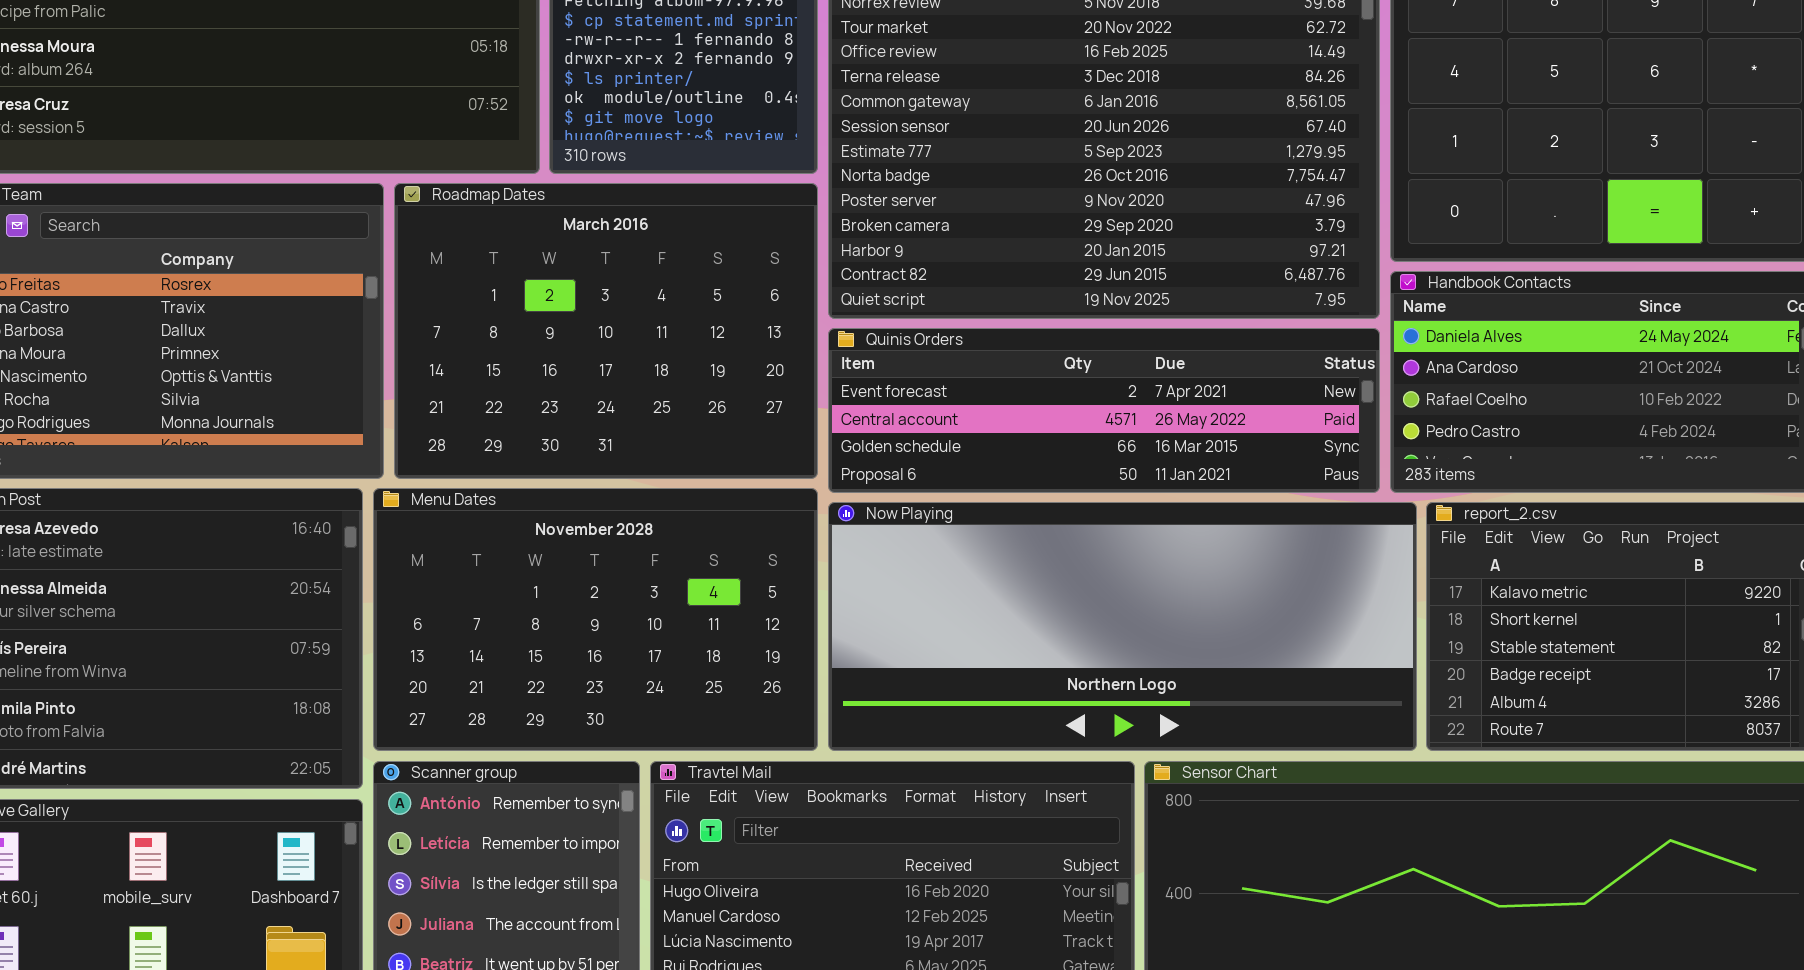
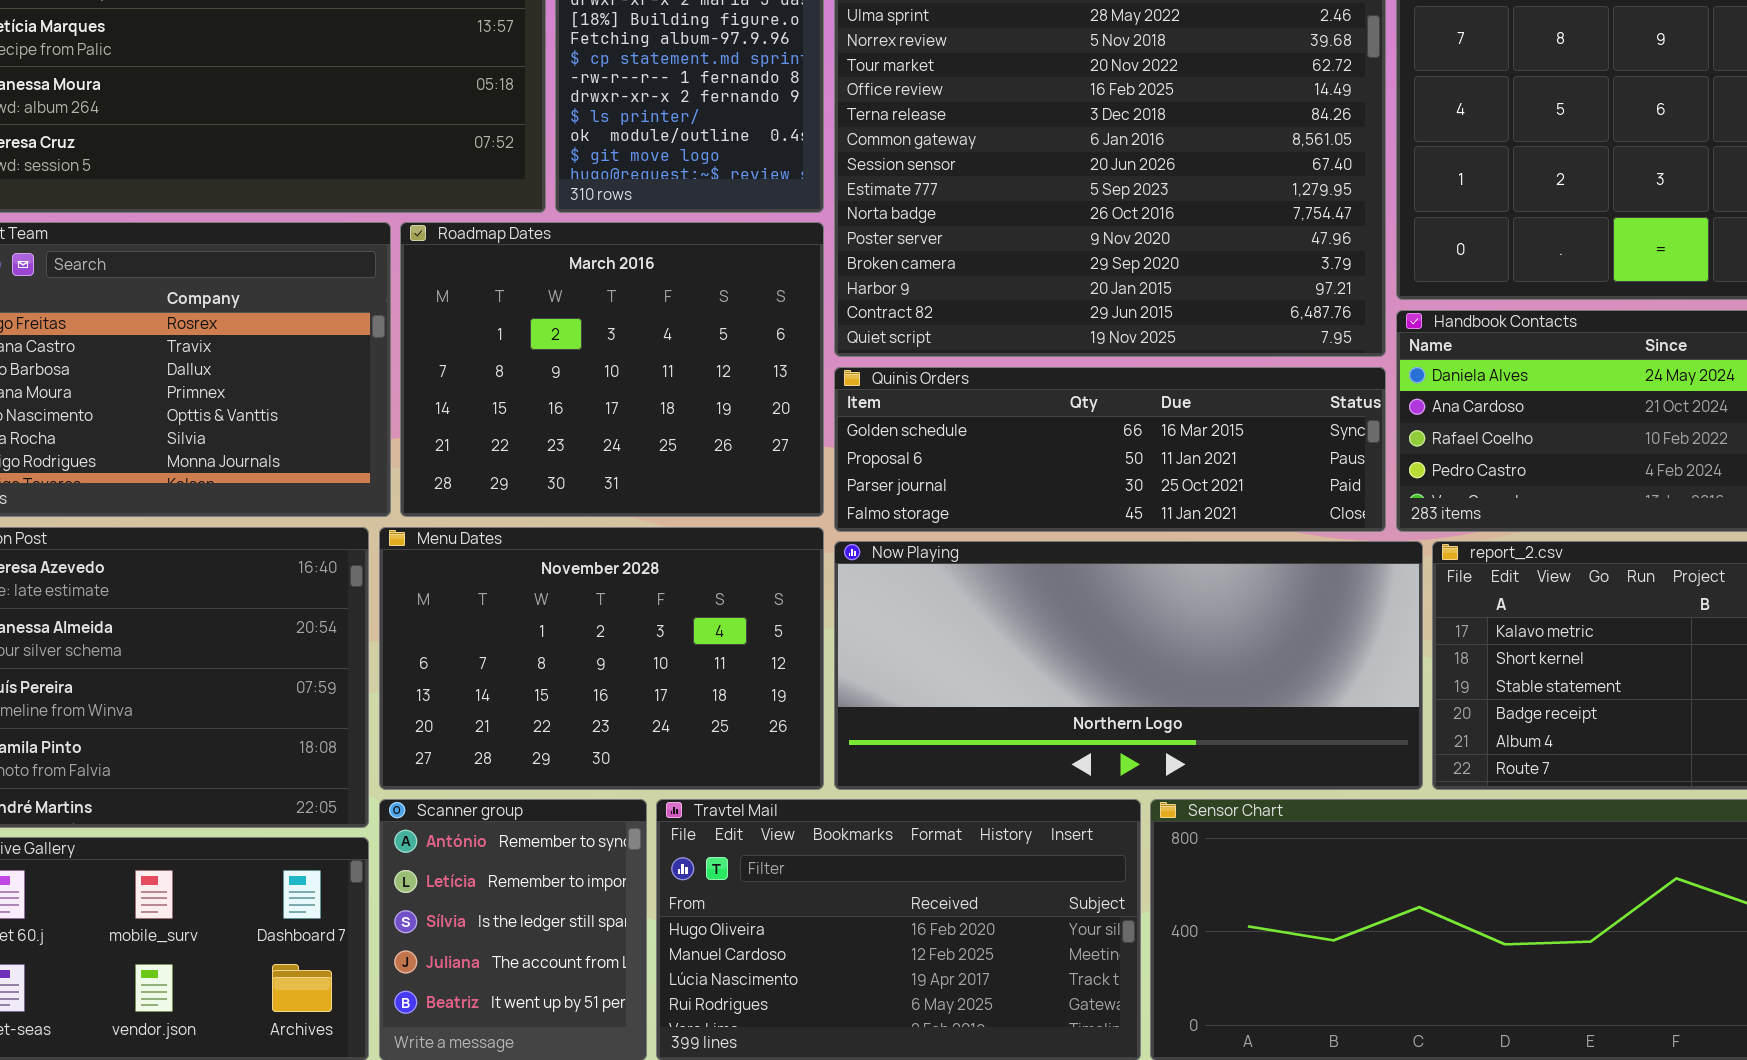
Quinis Orders: [828,328,1380,493] -> [834,367,1386,532], scrolled down 2 rows

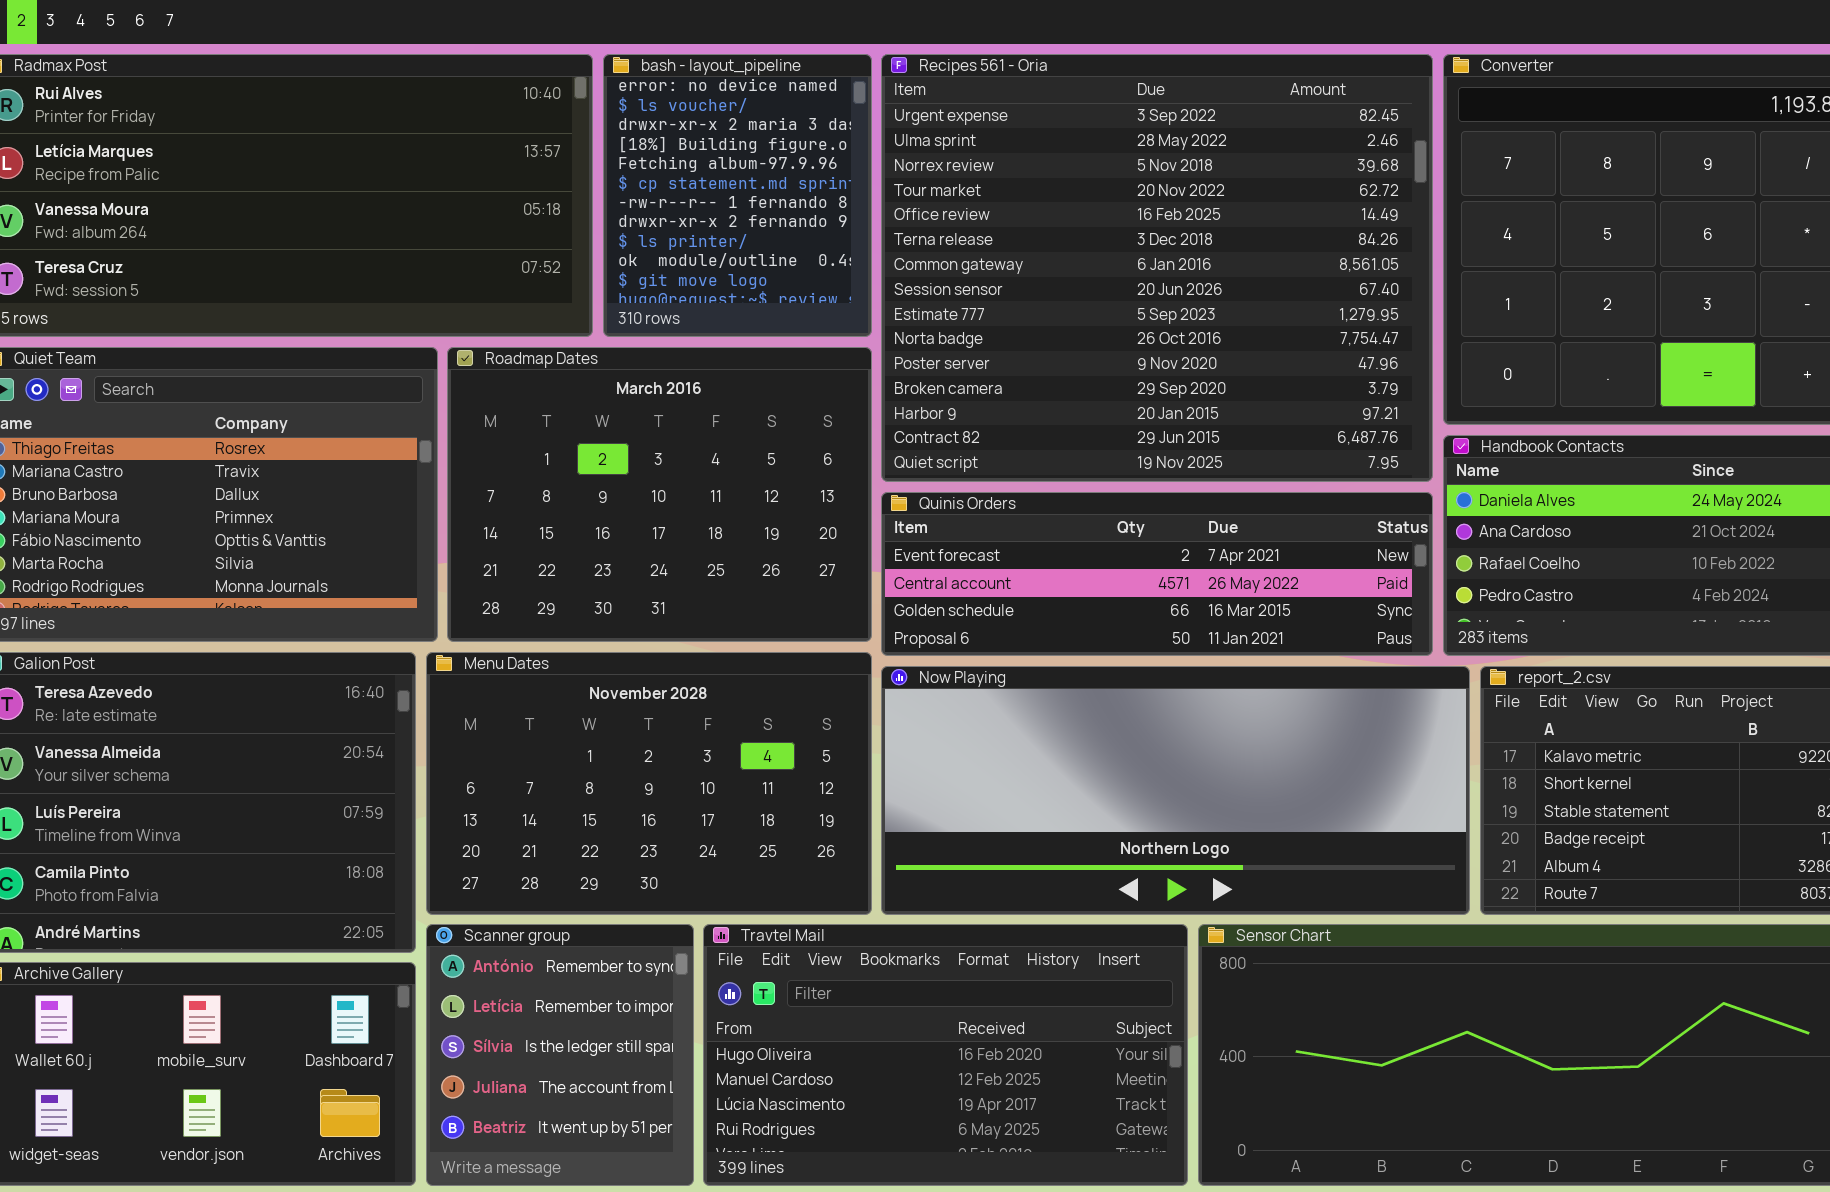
Quinis Orders: [834,367,1386,532] -> [881,492,1433,656], scrolled up 2 rows

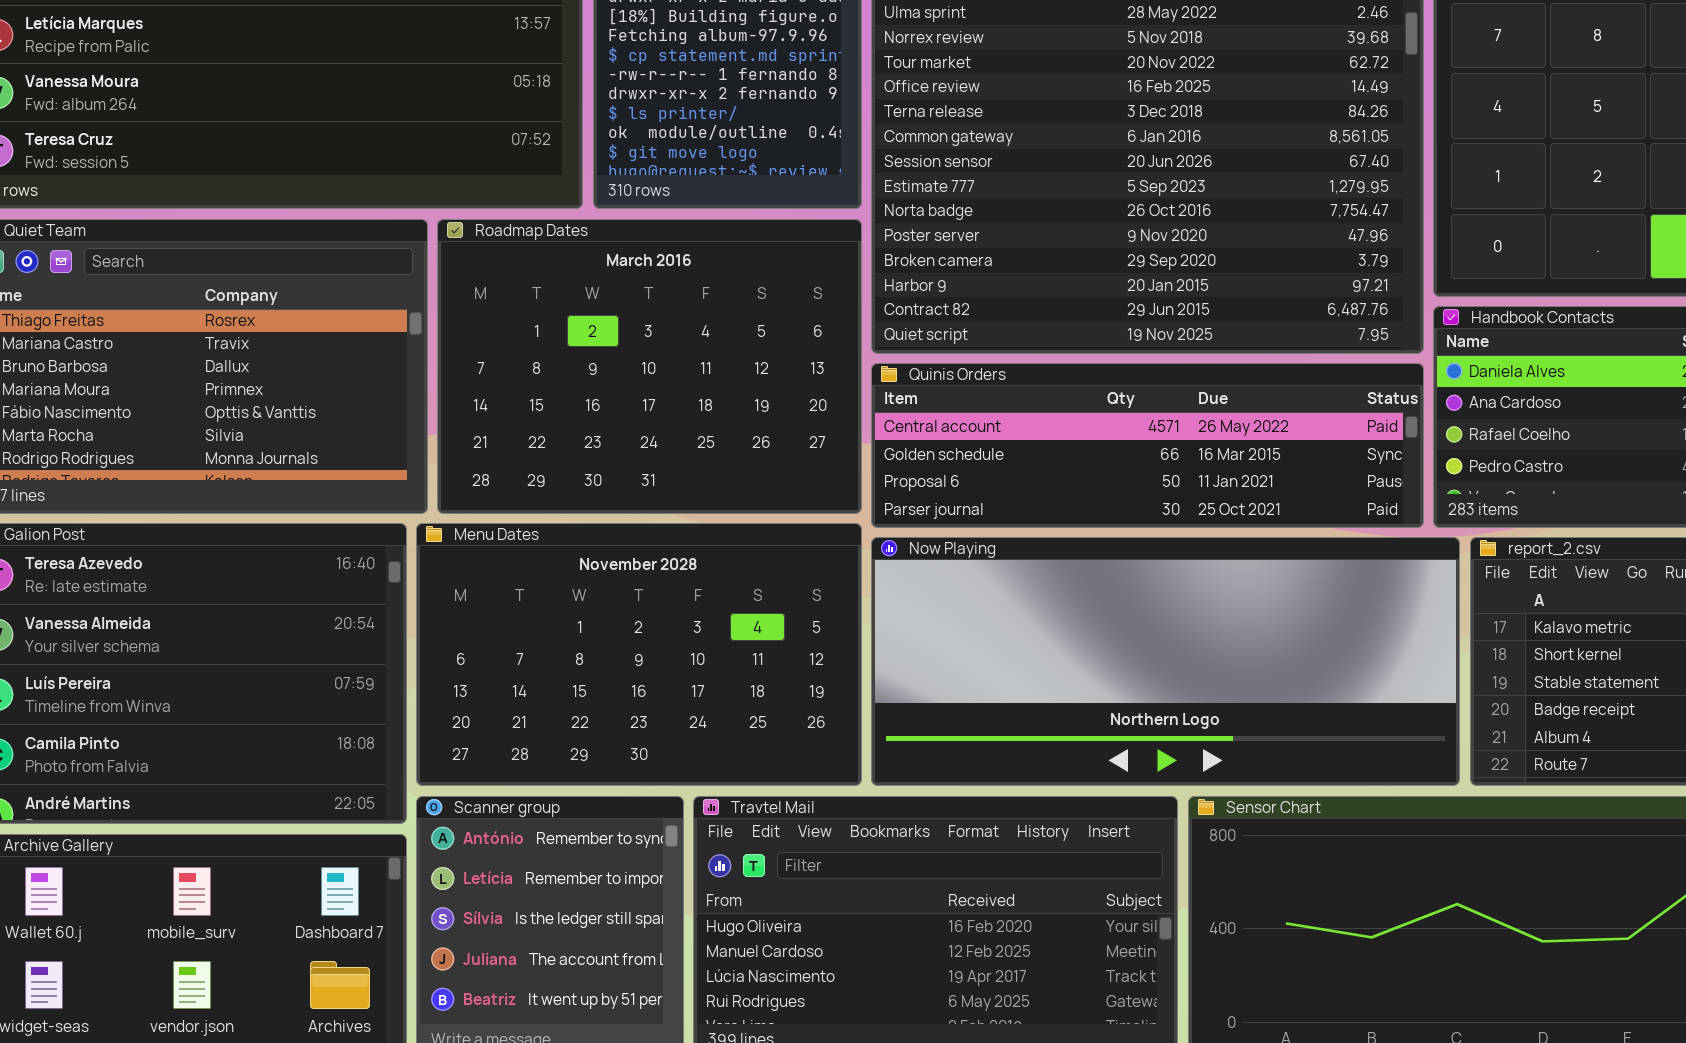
Quinis Orders: [881,492,1433,656] -> [871,363,1424,528], scrolled down 1 row

